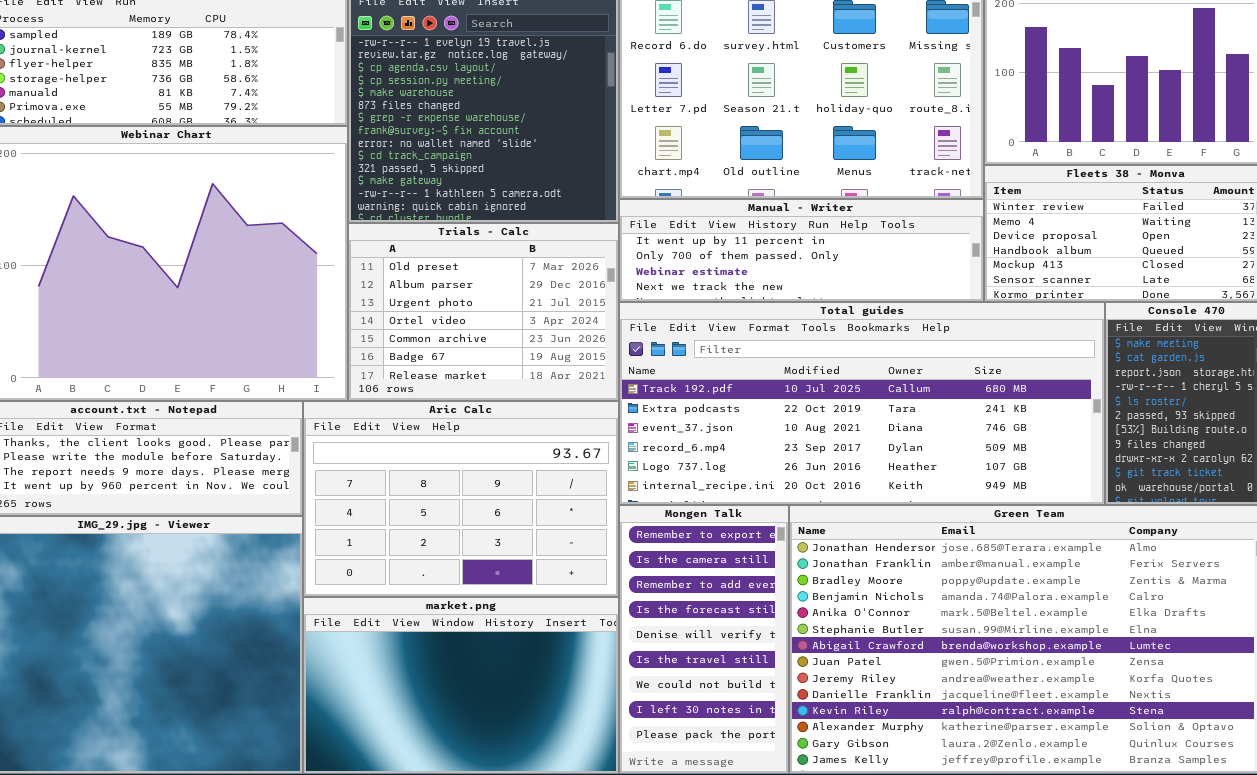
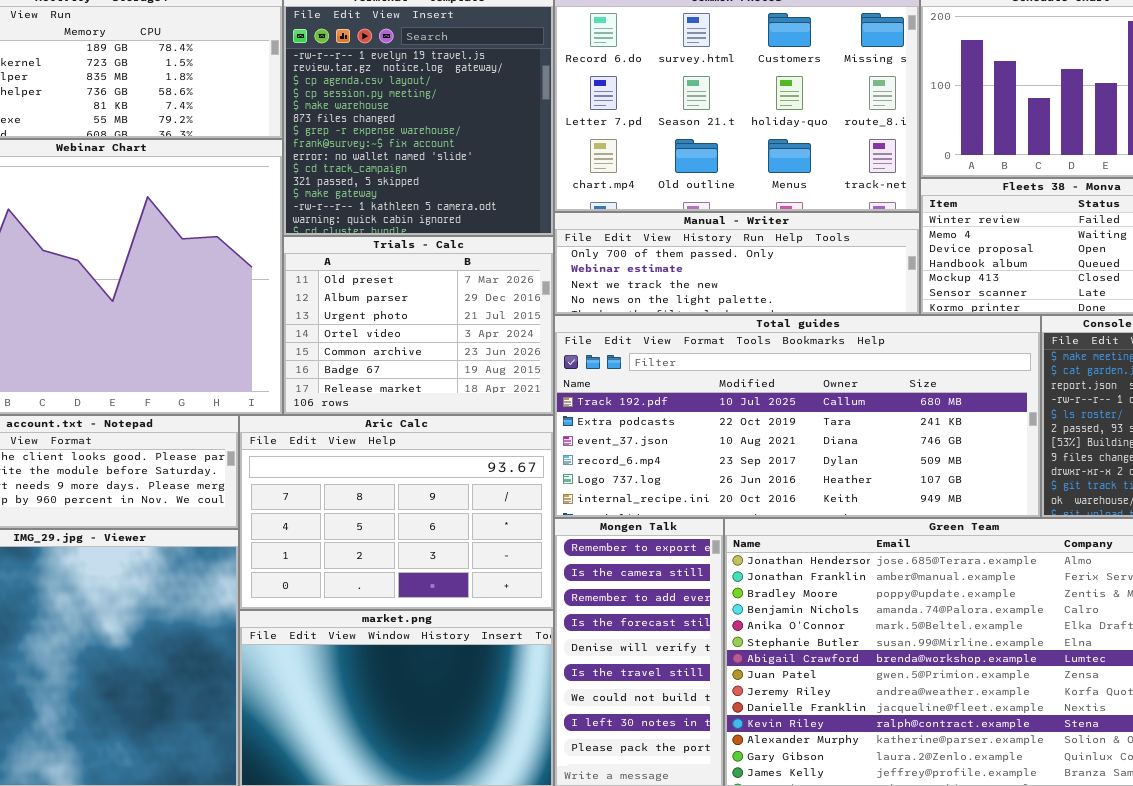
Manual - Writer: [619,199,984,302] -> [554,212,920,315], scrolled down 1 row

